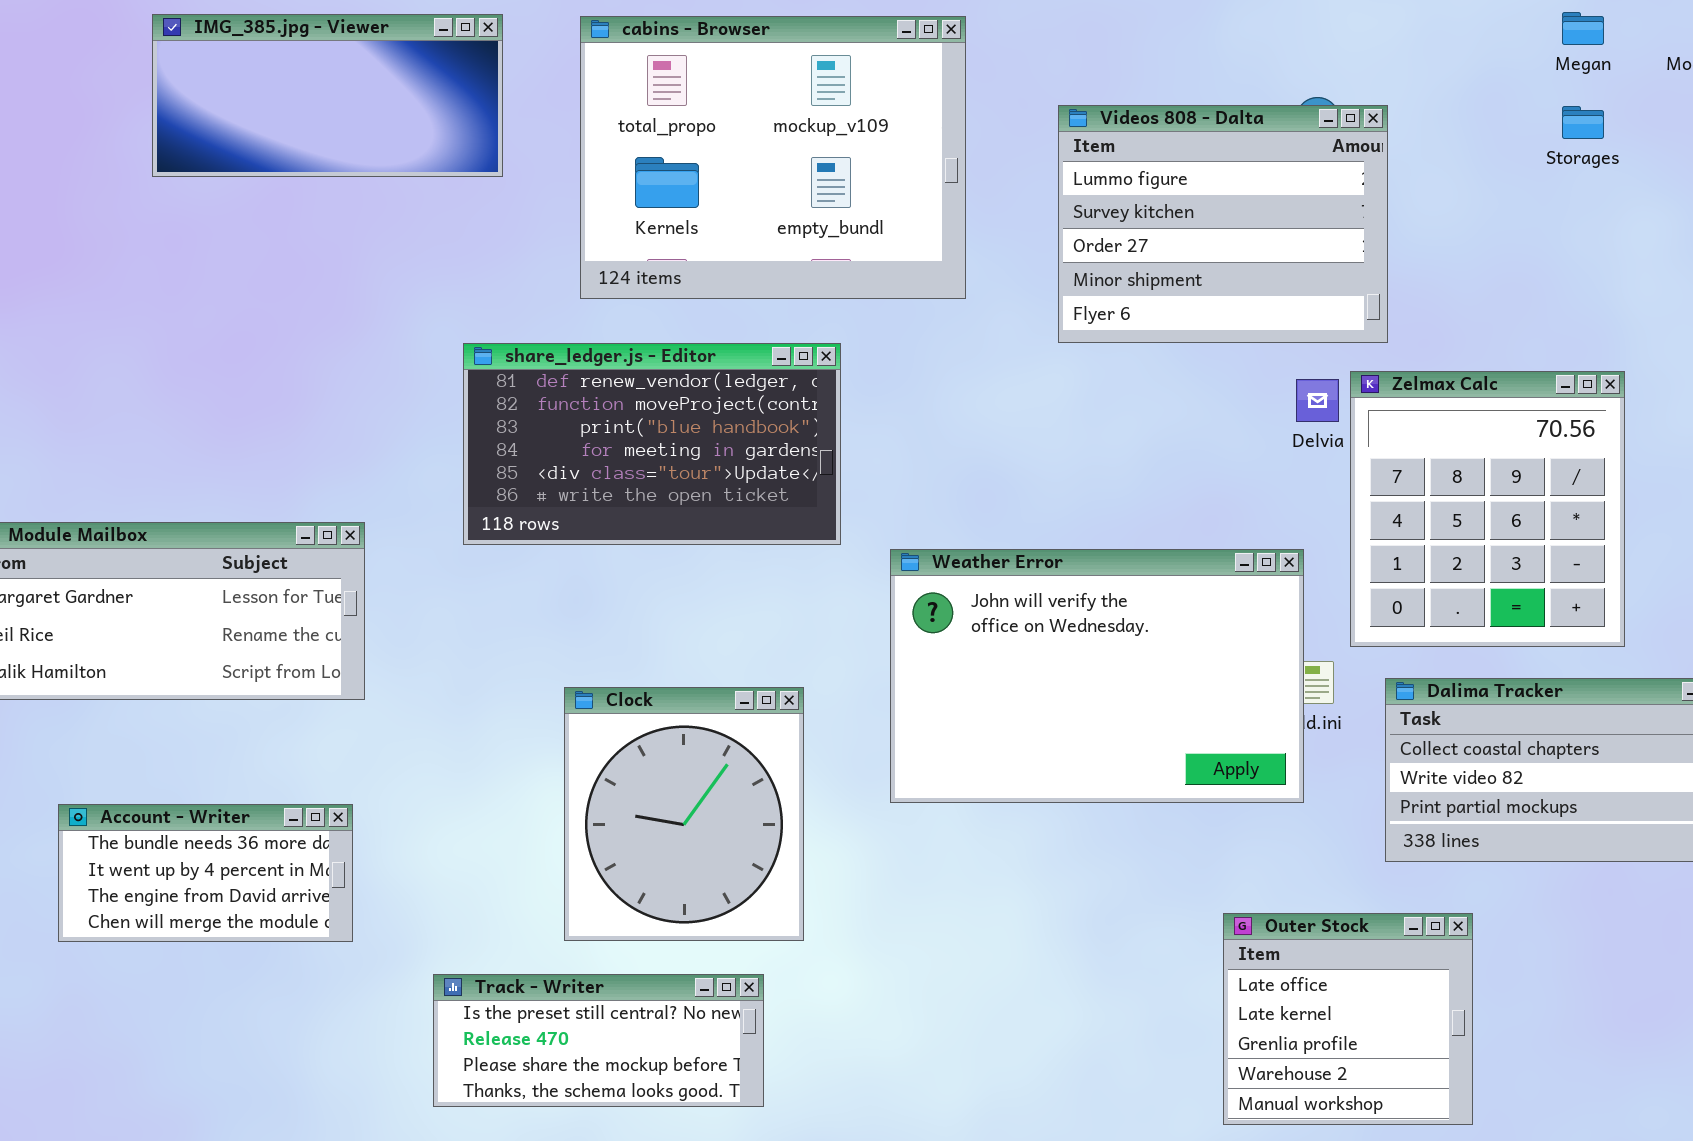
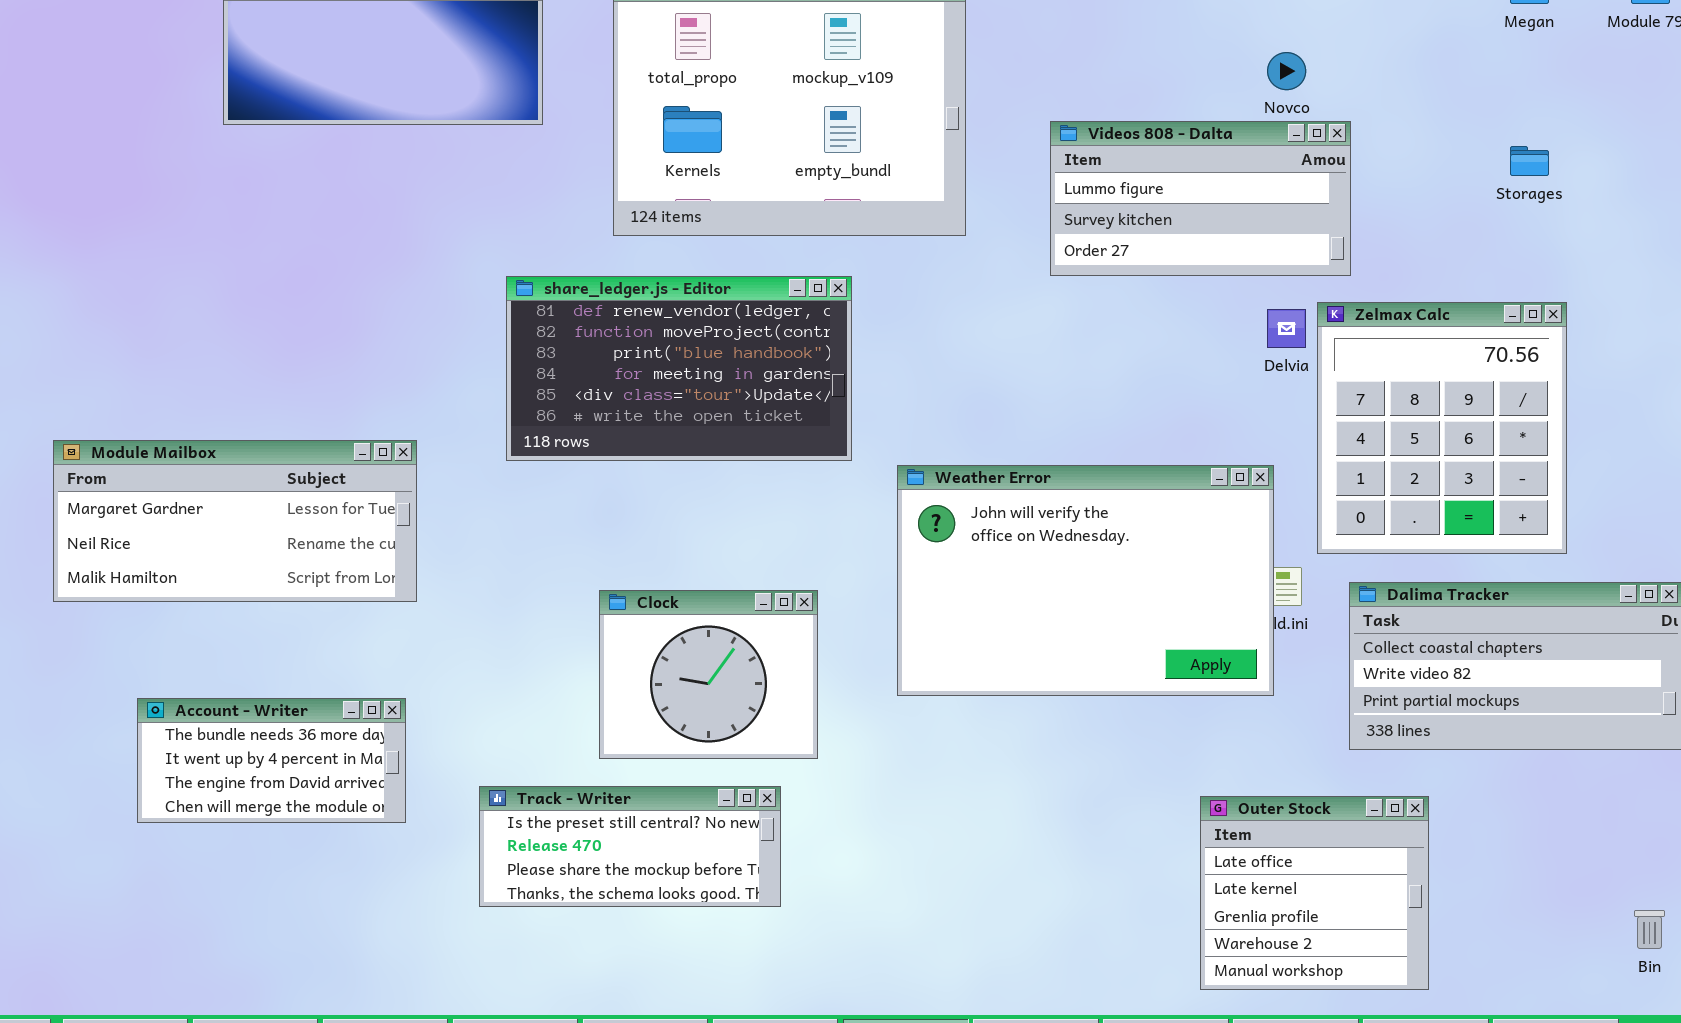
Videos 808 - Dalta: [1058,105,1388,343] -> [1050,121,1351,276], resized
Storages: [1562,106,1604,139] -> [1510,146,1549,176], moved
Clock: [564,687,804,941] -> [599,590,818,759], resized
Track - Writer: [433,974,764,1107] -> [479,786,781,907], moved

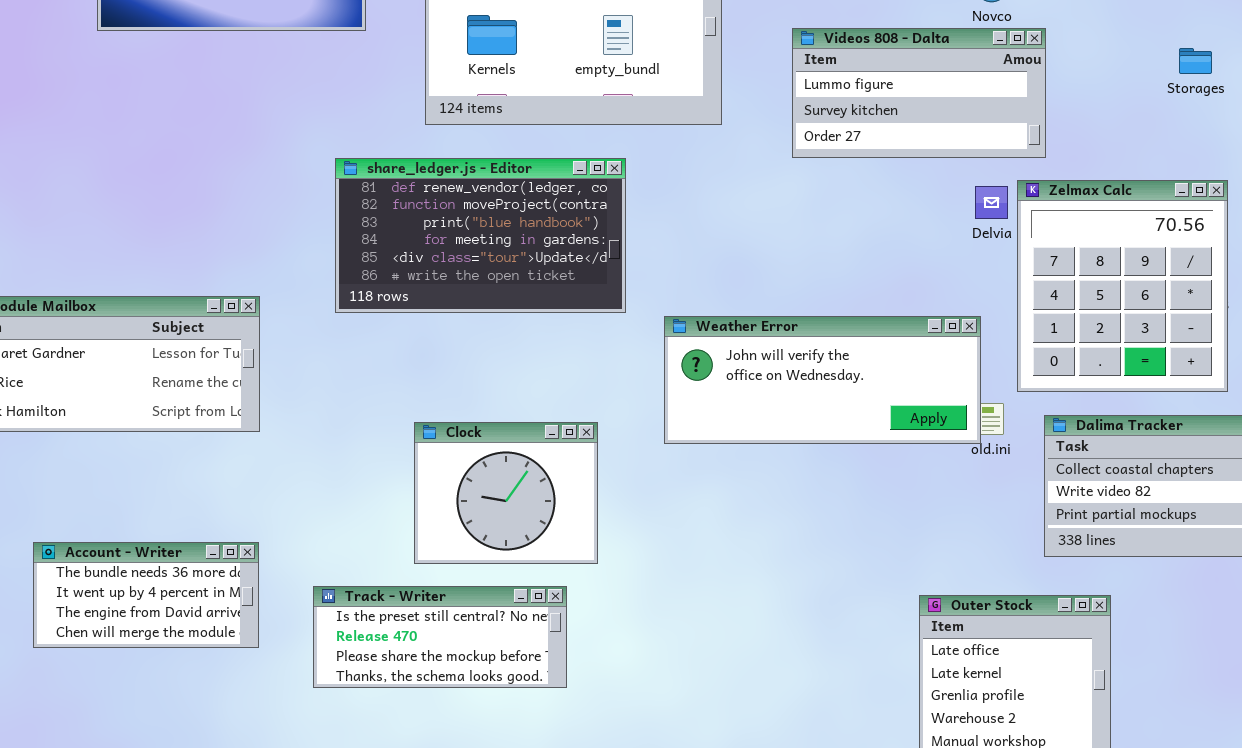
Weather Error: [897,465,1274,696] -> [664,316,981,444], resized
Account - Writer: [137,698,406,823] -> [33,542,259,648], moved

